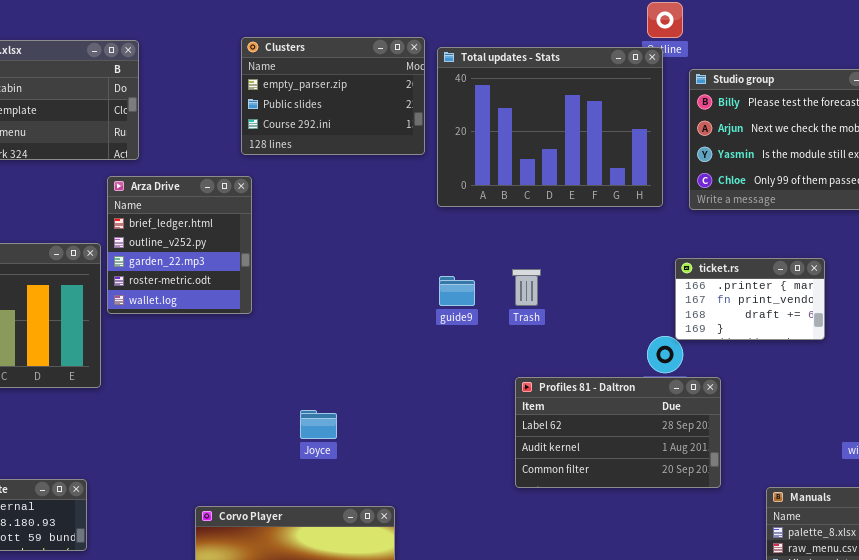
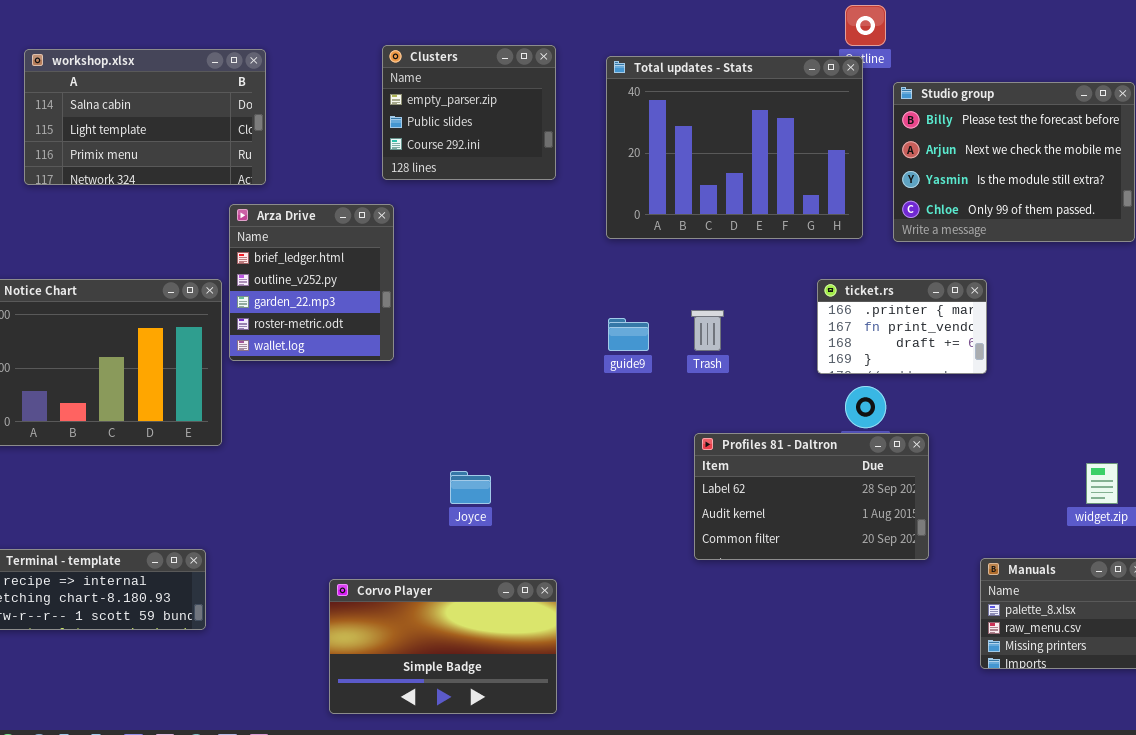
Clusters: [241,37,425,155] -> [382,45,556,180], resized
ticket.rs: [675,258,825,340] -> [817,279,987,374], moved

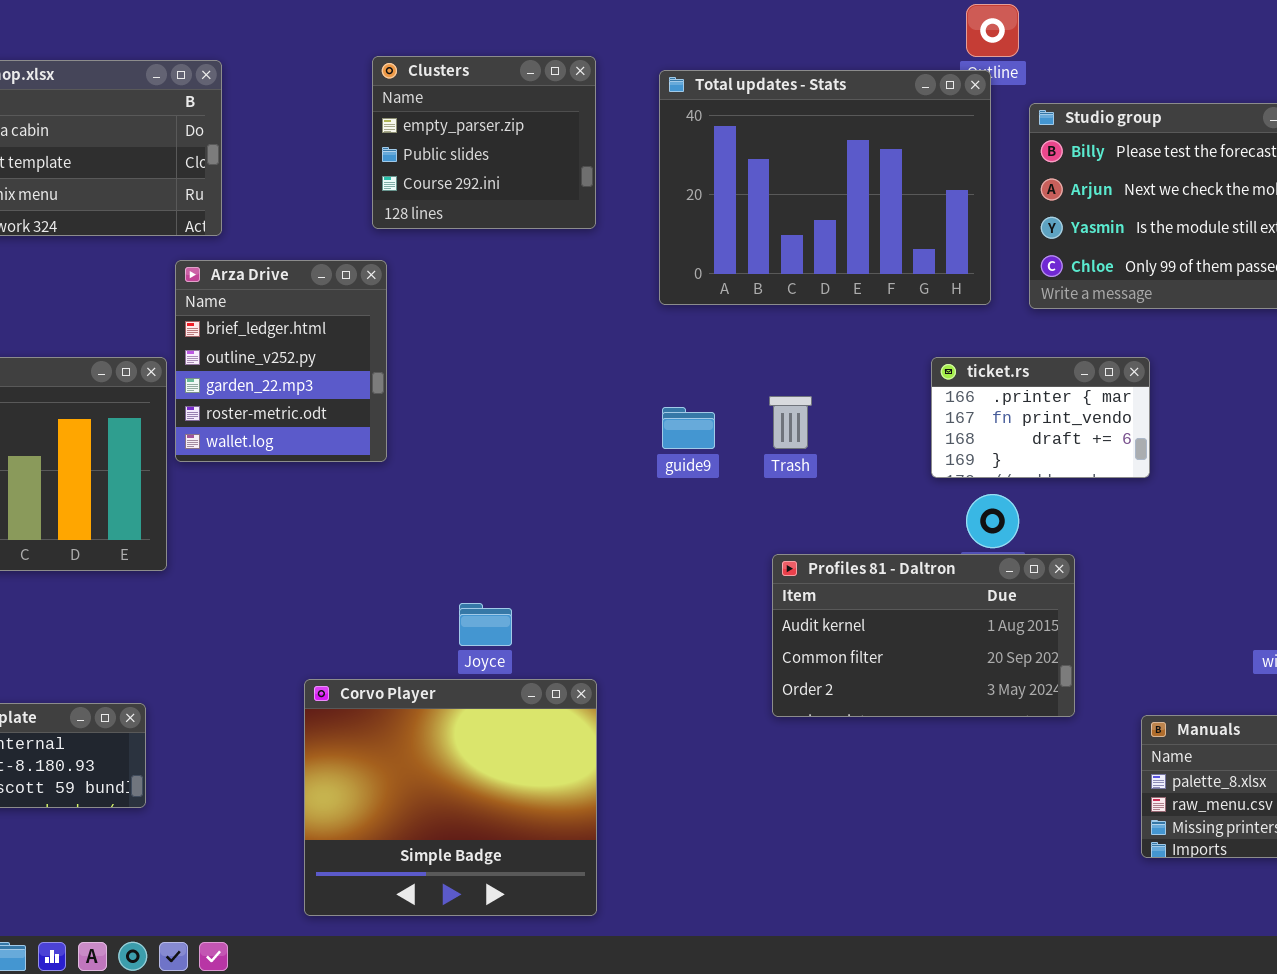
Profiles 81 - Daltron: [694,433,929,560] -> [772,554,1075,717], scrolled down 1 row
Corvo Player: [329,579,557,714] -> [304,679,597,916], resized

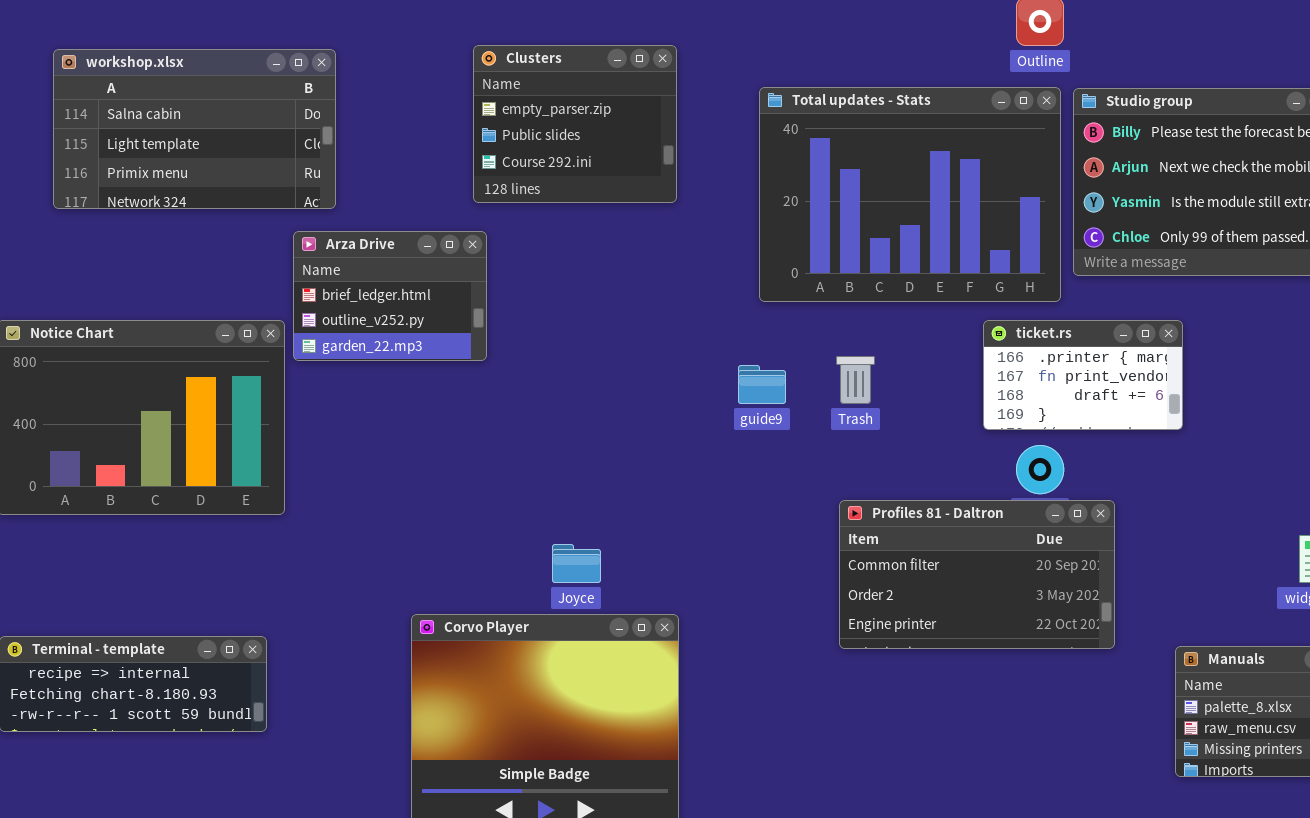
Total updates - Stats: [659,70,991,305] -> [759,87,1061,302], moved
Arza Drive: [175,260,387,462] -> [293,231,487,361], resized
Profiles 81 - Daltron: [772,554,1075,717] -> [839,500,1115,649], scrolled down 1 row

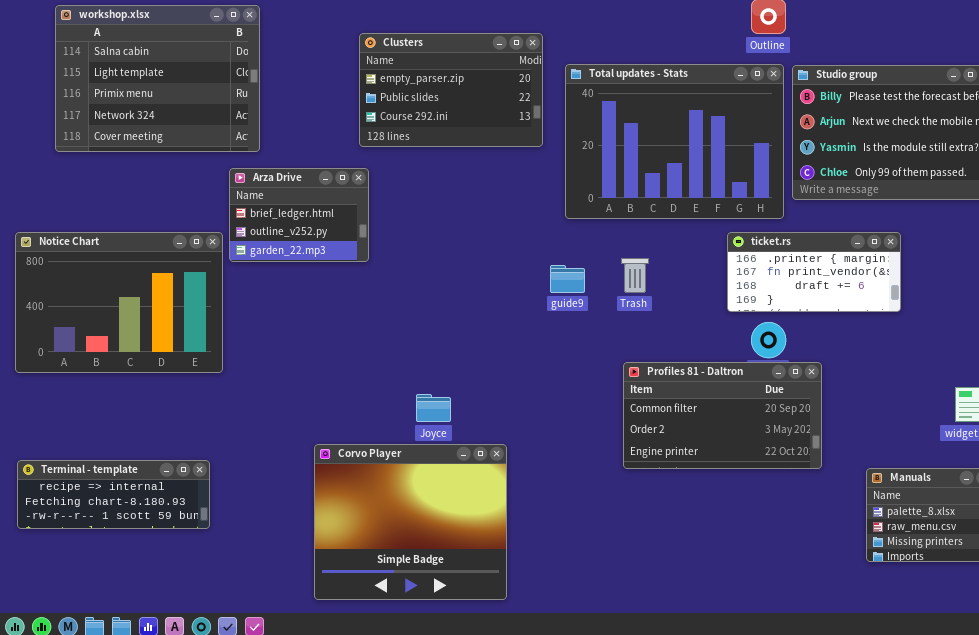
Clusters: [473,45,677,203] -> [359,33,543,147], resized
workshop.xlsx: [53,49,336,209] -> [55,5,260,152], resized
ticket.rs: [983,320,1183,430] -> [727,232,901,312], resized

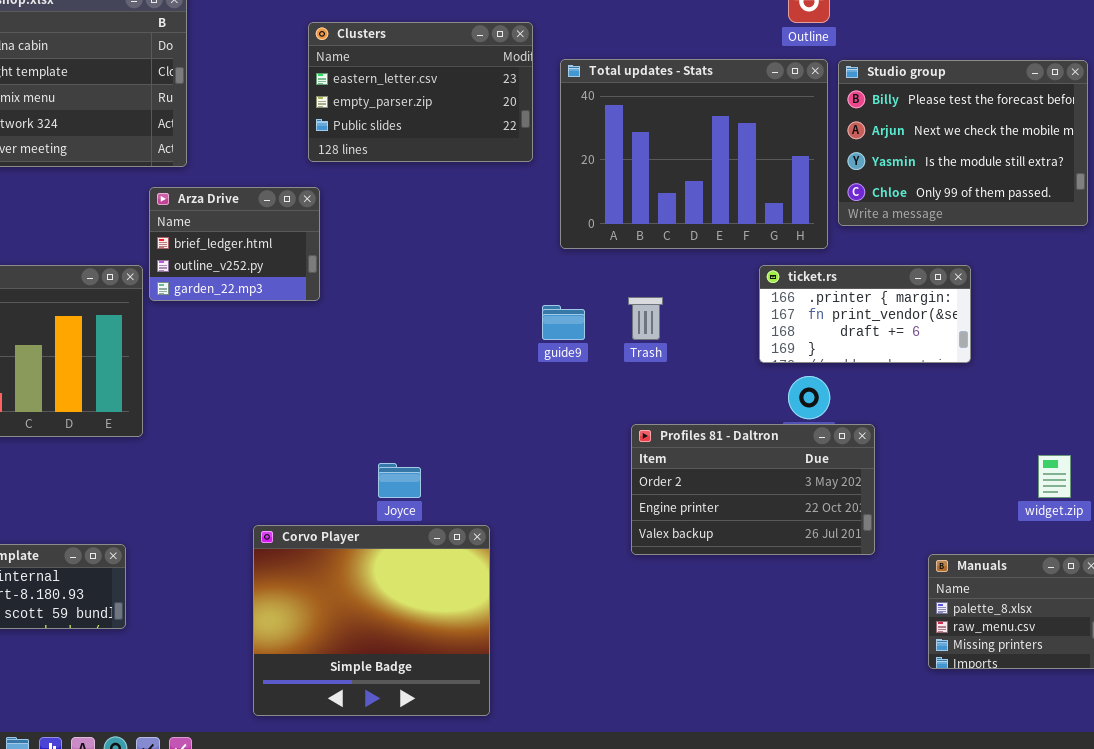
Clusters: [359,33,543,147] -> [308,22,533,162], scrolled up 1 row
Profiles 81 - Daltron: [623,362,822,469] -> [631,424,875,555], scrolled down 1 row

